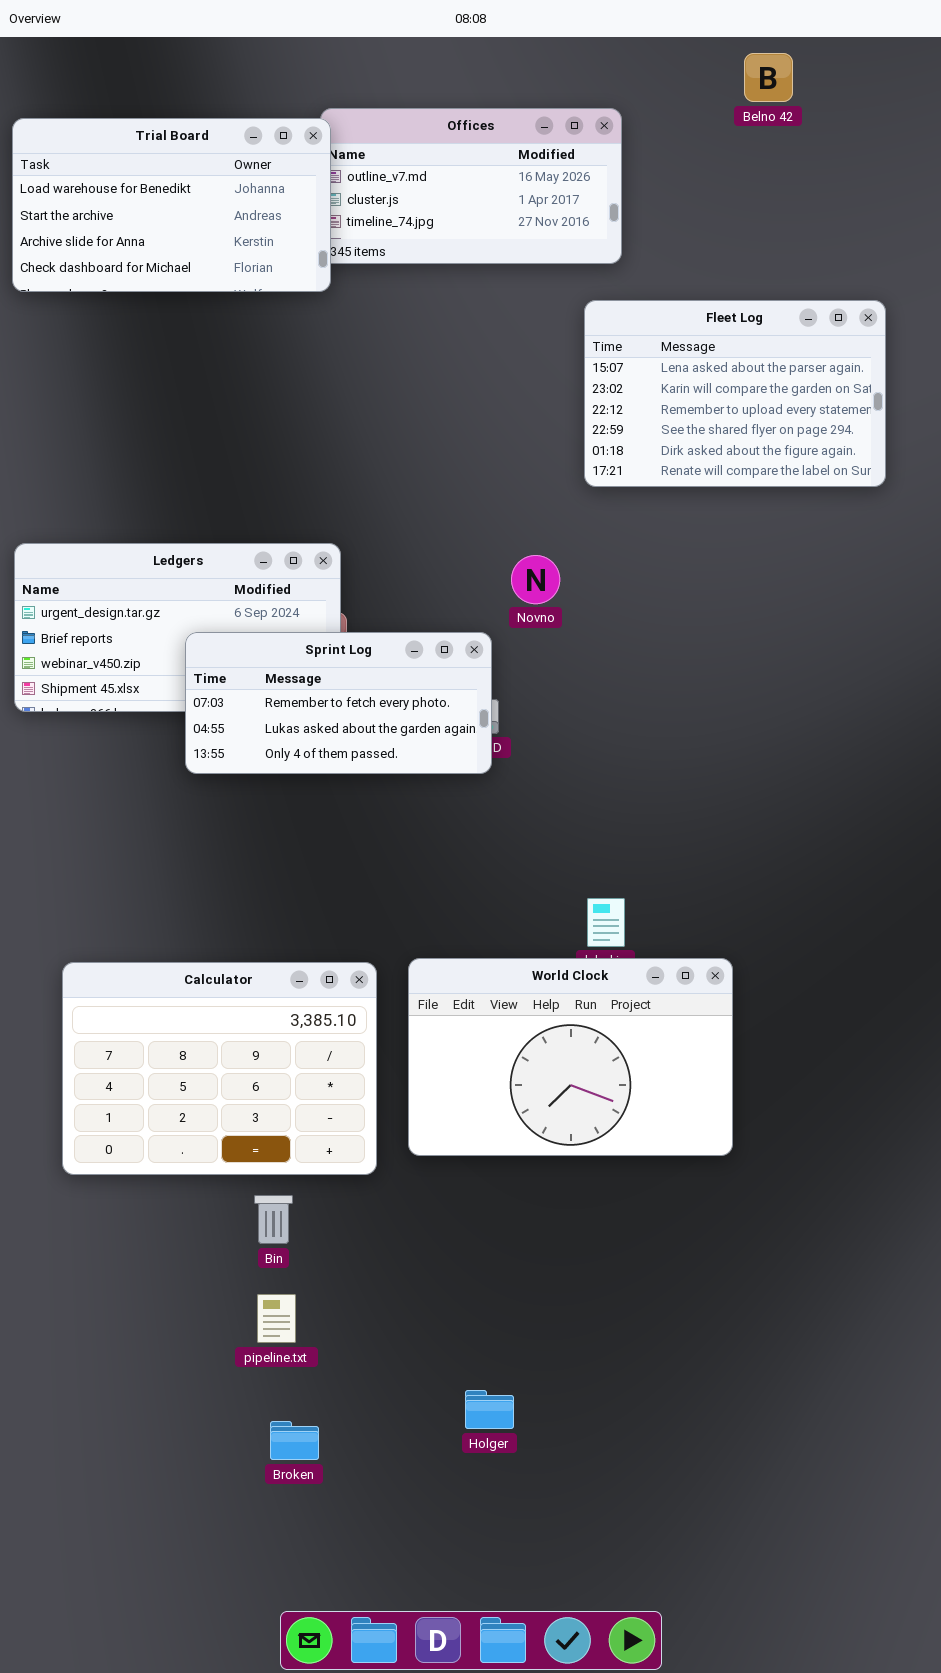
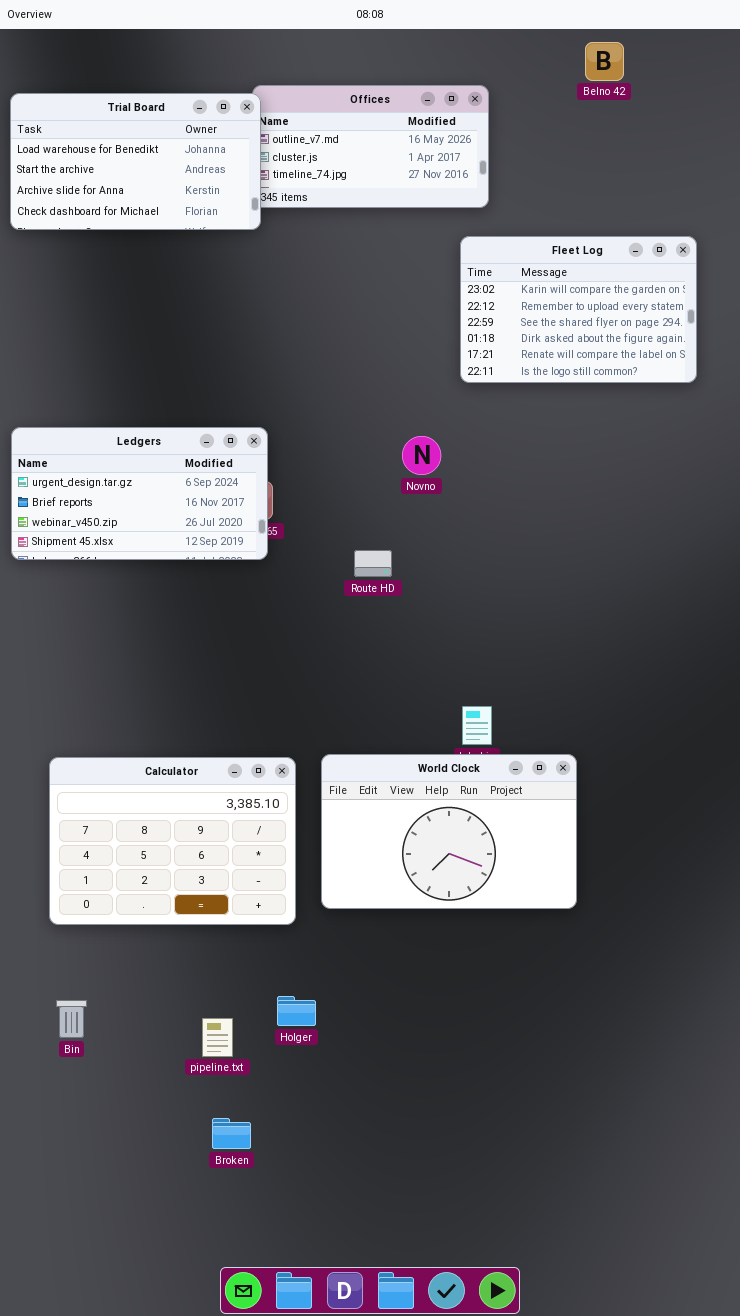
Fleet Log: [584,300,886,487] -> [460,236,697,383], scrolled down 1 row
Sprint Log: [185,632,492,774] -> none, closed
Bin: [254,1195,293,1244] -> [56,1000,87,1038], moved
Holger: [465,1390,514,1429] -> [277,996,316,1026], moved

